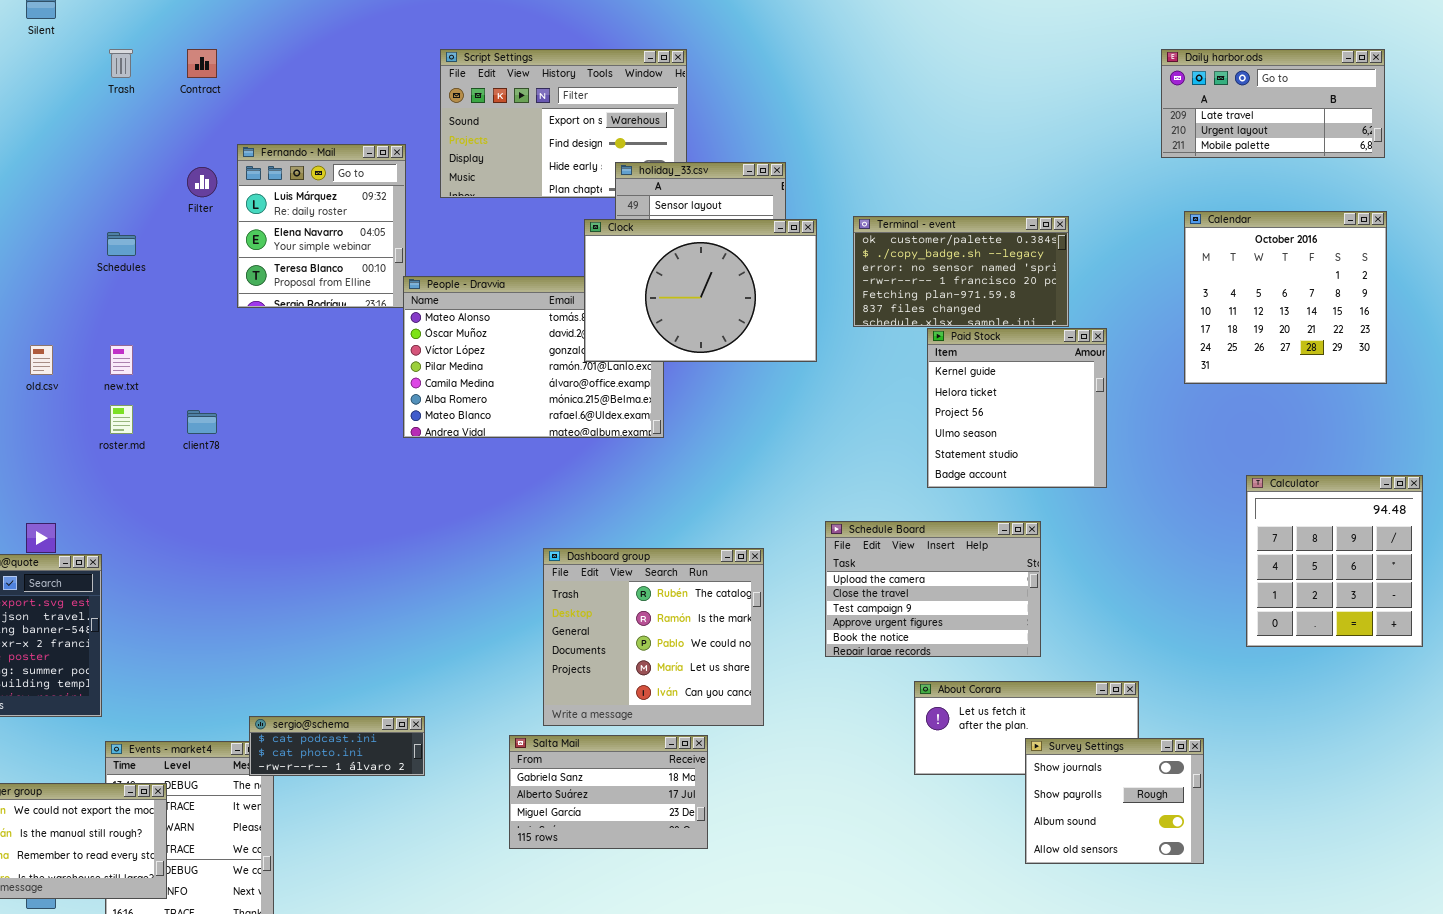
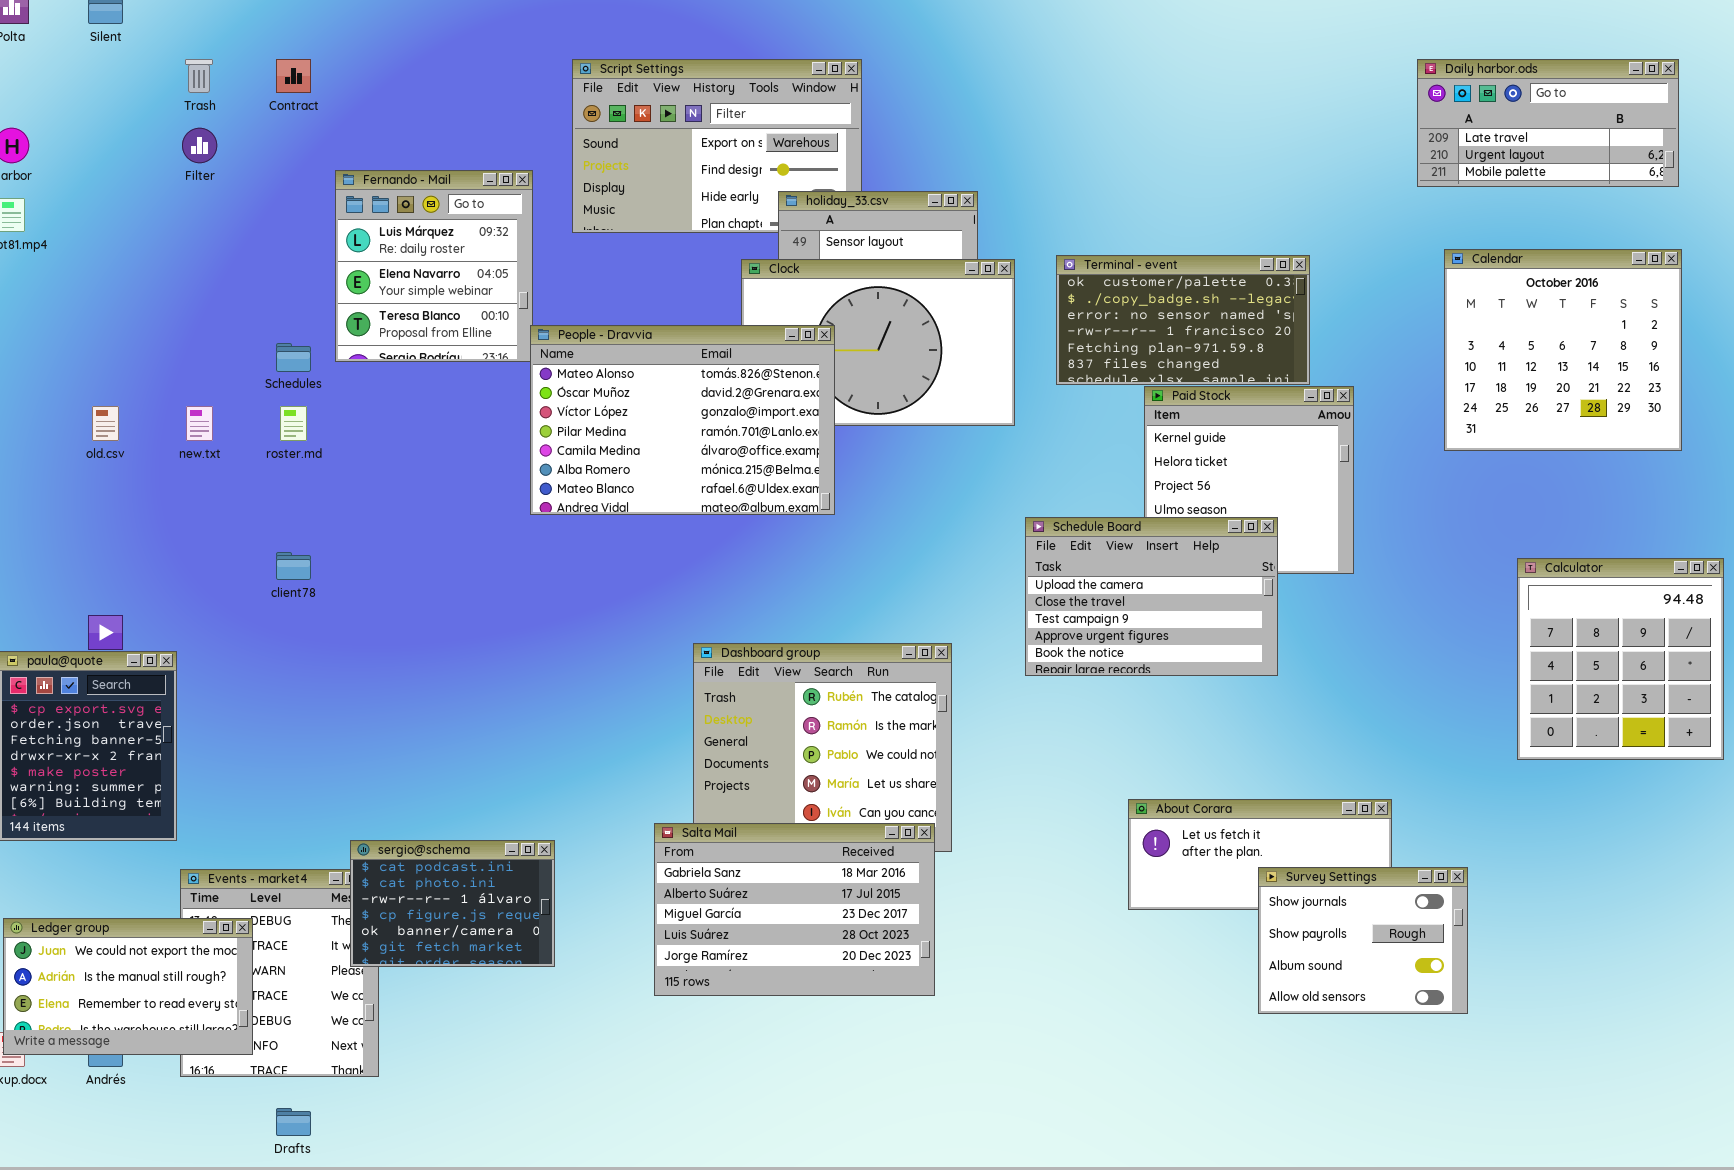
Filter: [187,167,217,197] -> [182,128,217,163], moved
Schedules: [107,232,136,256] -> [276,343,311,372], moved
People - Dravvia: [403,276,664,438] -> [530,325,835,515], raised
roster.md: [110,405,133,434] -> [280,406,307,441], moved
client78: [187,410,217,434] -> [276,552,311,580], moved
Schedule Board: [825,521,1041,657] -> [1025,517,1278,676], moved
sergio@schema: [249,716,425,776] -> [350,840,555,967], resized
Salta Mail: [509,735,708,849] -> [654,823,935,996], resized

